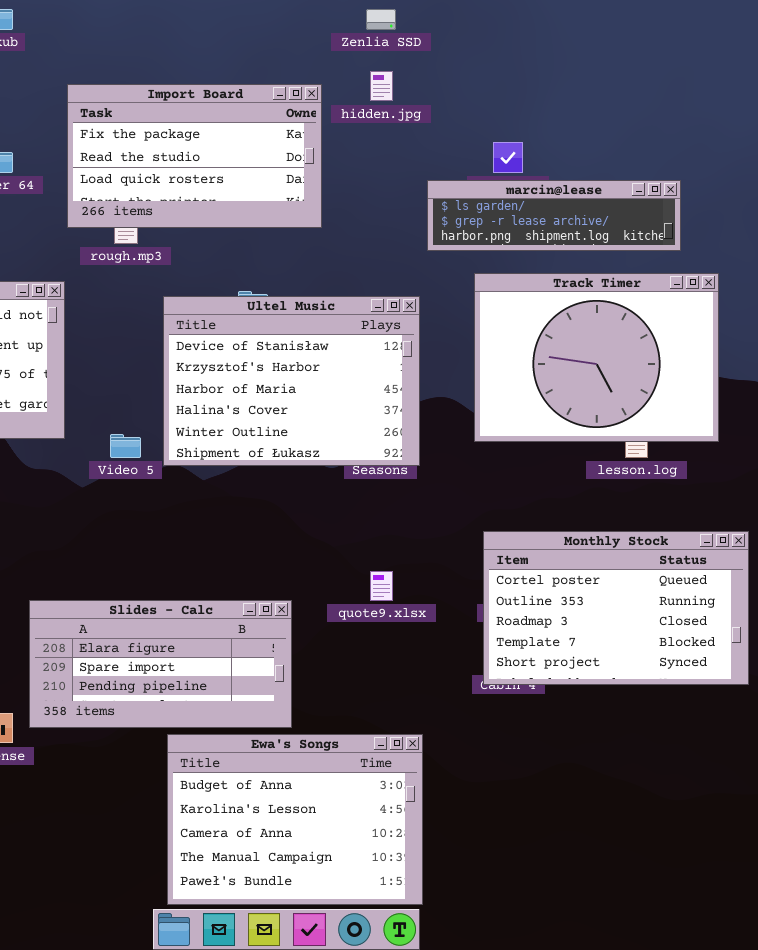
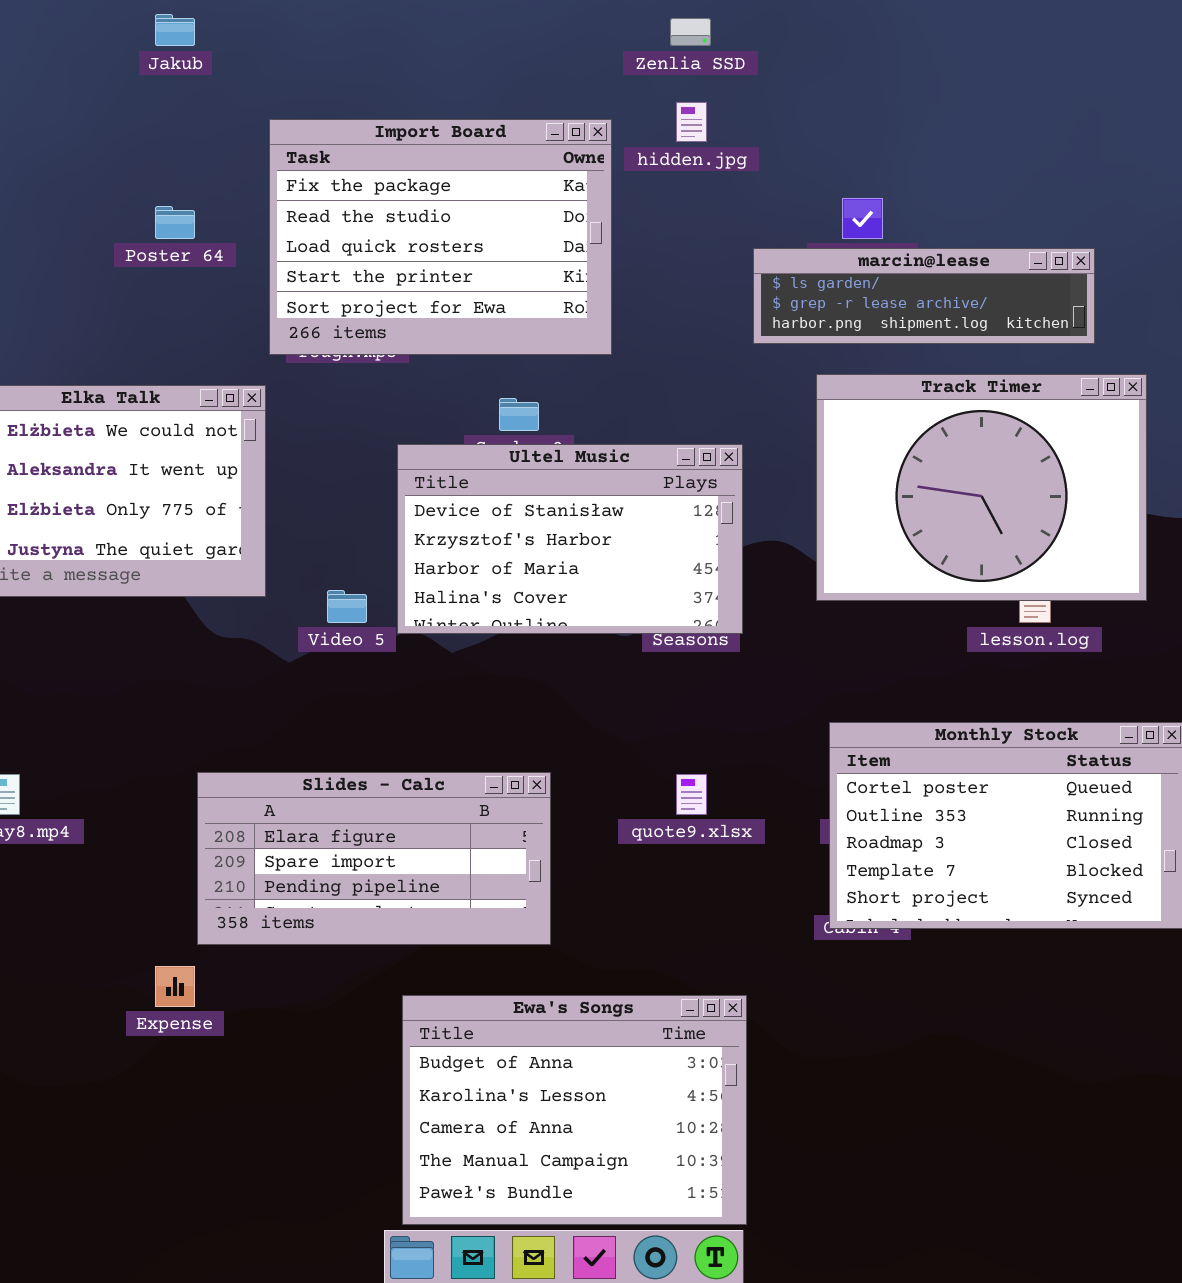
Import Board: [67,84,322,228] -> [269,119,612,355], resized
Ultel Music: [163,296,420,466] -> [397,444,743,634], resized
Slides - Calc: [29,600,292,728] -> [197,772,551,945], moved

